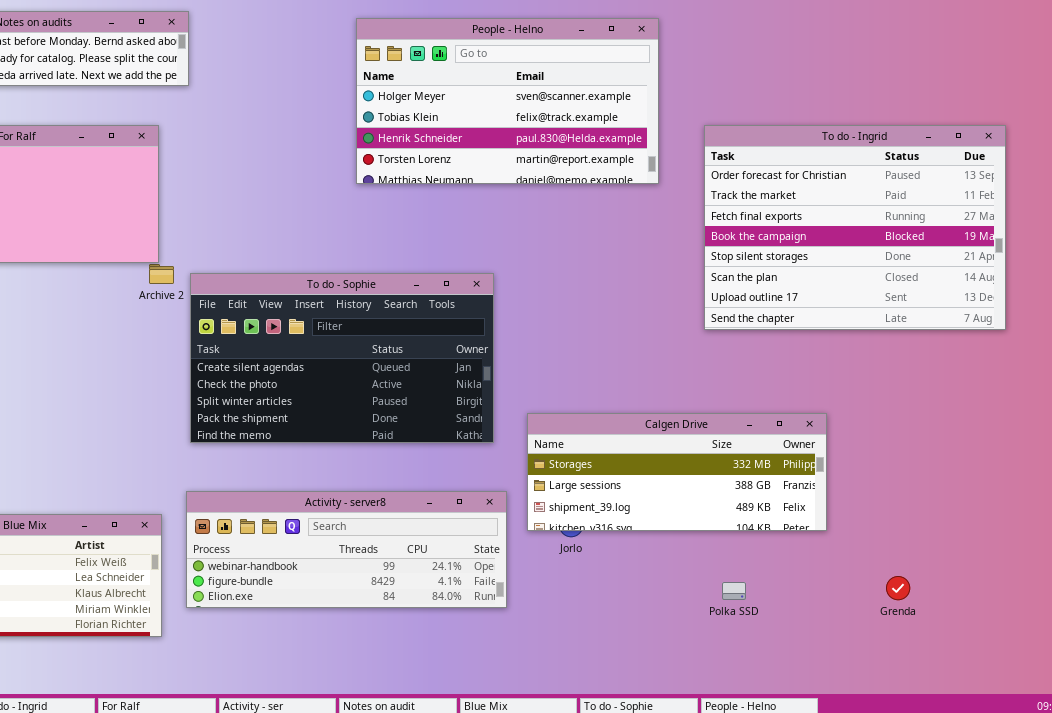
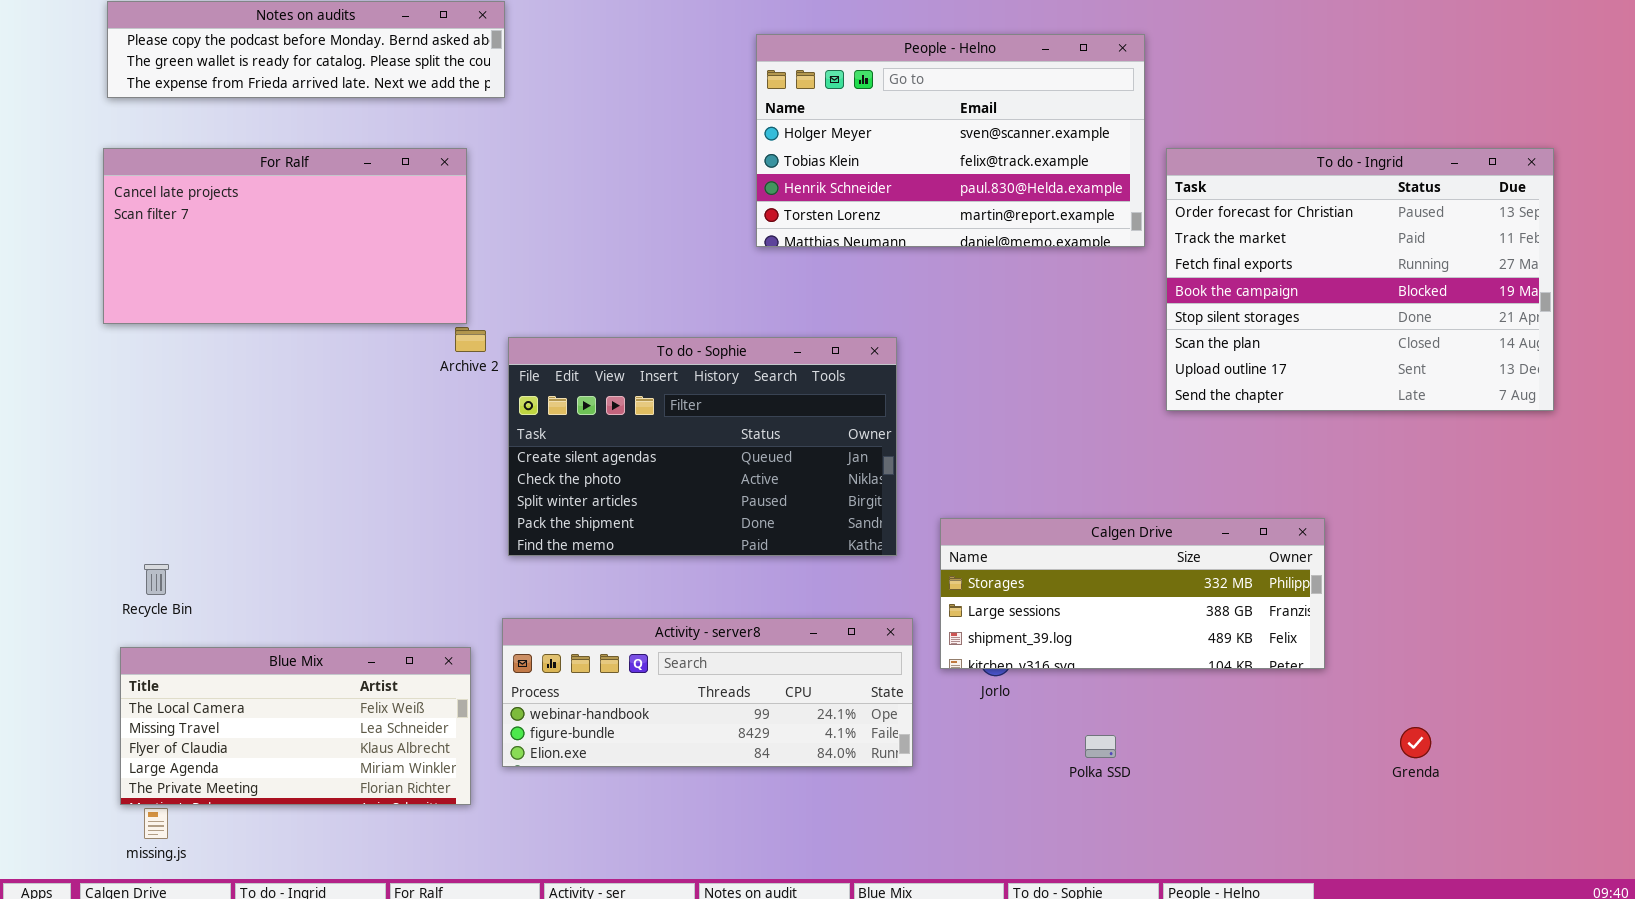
People - Helno: [356,18,659,184] -> [756,34,1145,247], moved
Polka SSD: [722,582,746,600] -> [1085,735,1116,758], moved

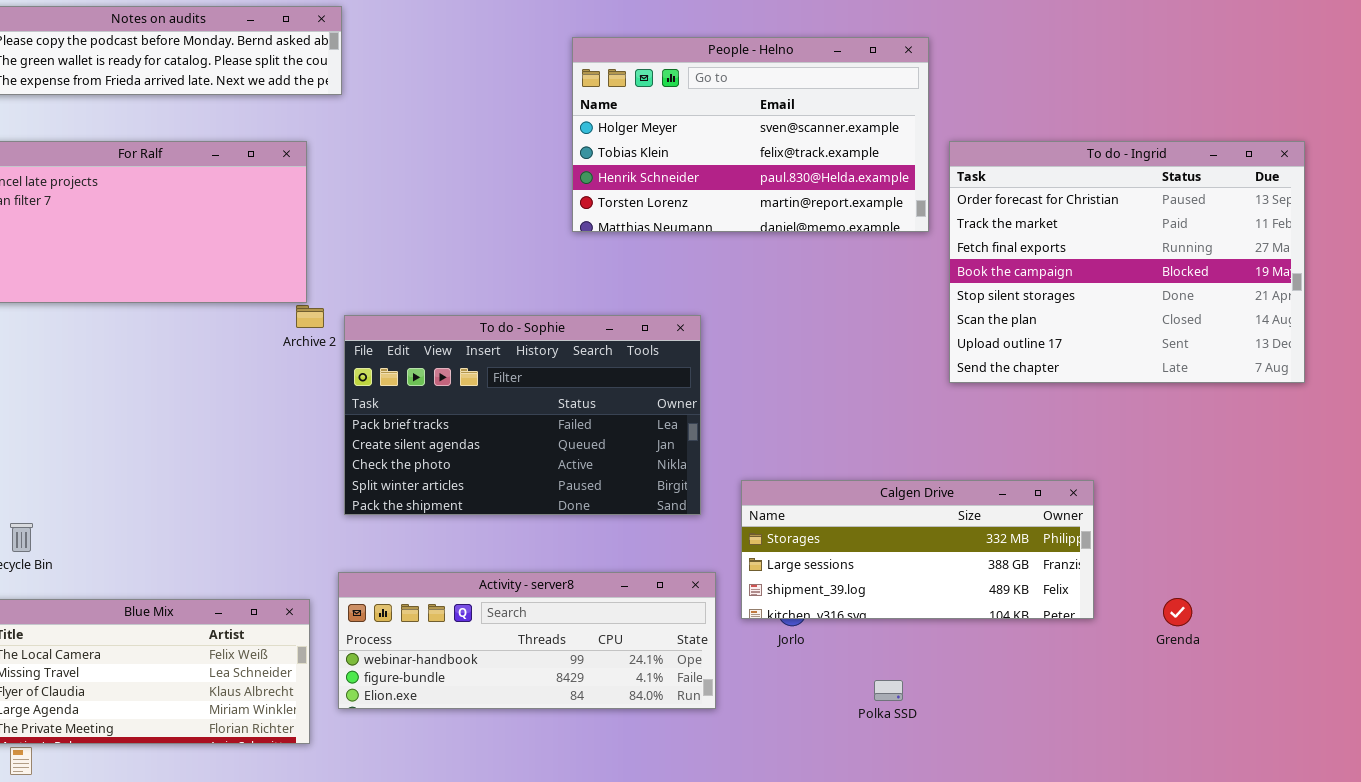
To do - Sophie: [508,337,897,556] -> [344,315,701,515], scrolled up 1 row
Grenda: [1400,727,1431,758] -> [1163,598,1192,626], moved

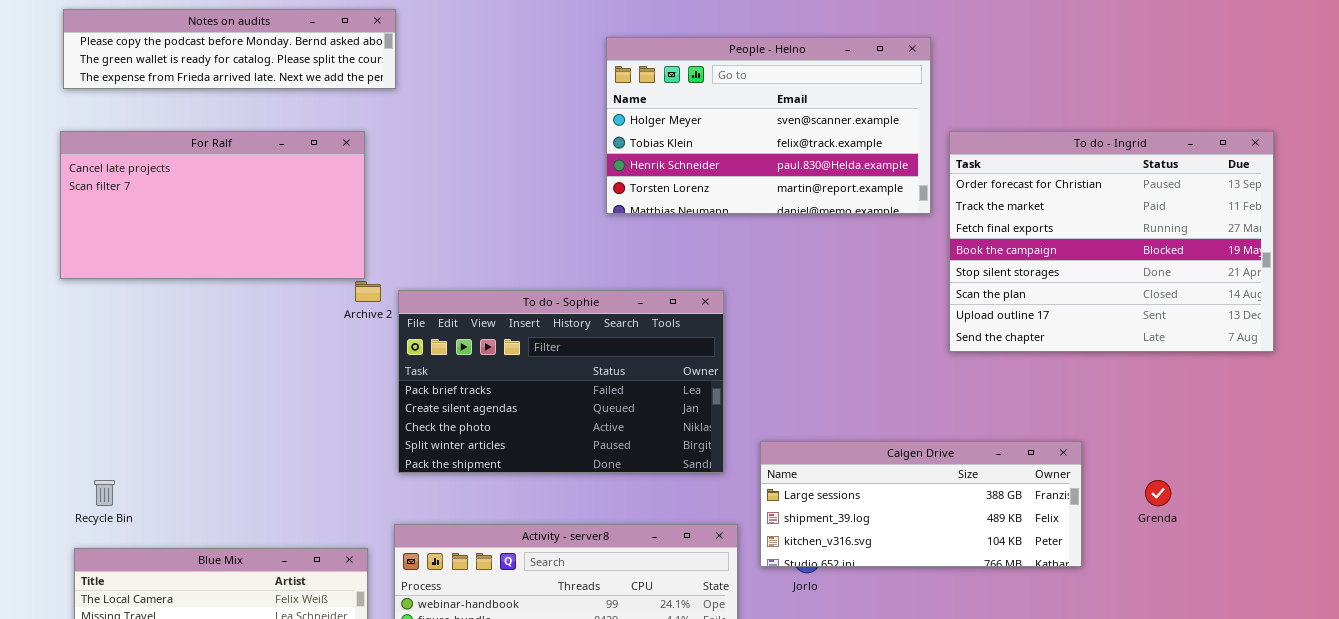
Calgen Drive: [741,480,1094,619] -> [760,441,1082,567], scrolled down 1 row
Grenda: [1163,598,1192,626] -> [1145,480,1171,506], moved

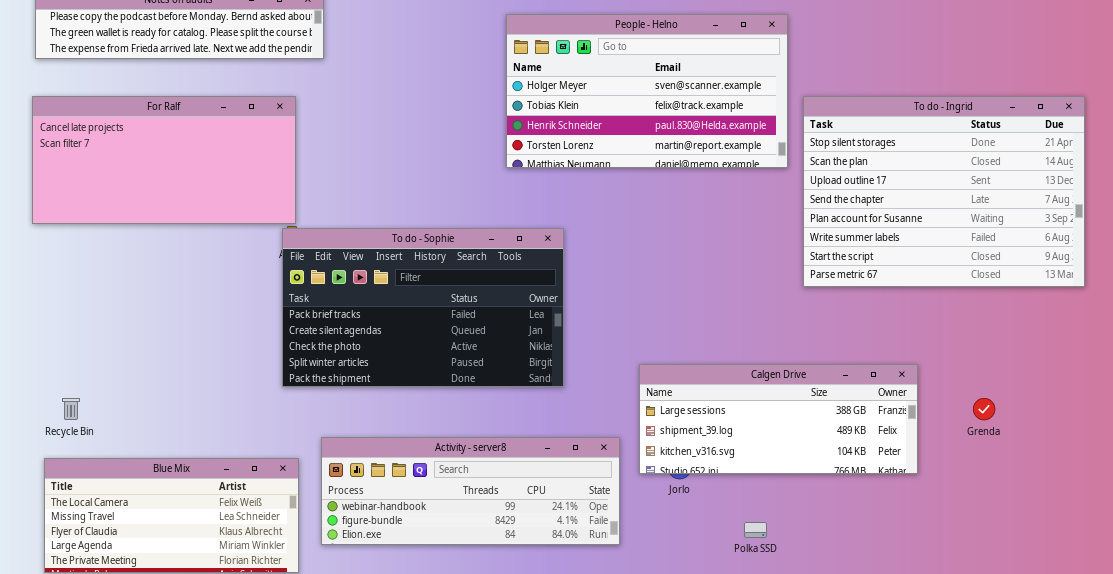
To do - Ingrid: [949,131,1274,352] -> [803,96,1085,287], scrolled down 4 rows
To do - Sophie: [398,290,724,473] -> [282,228,564,387], moved

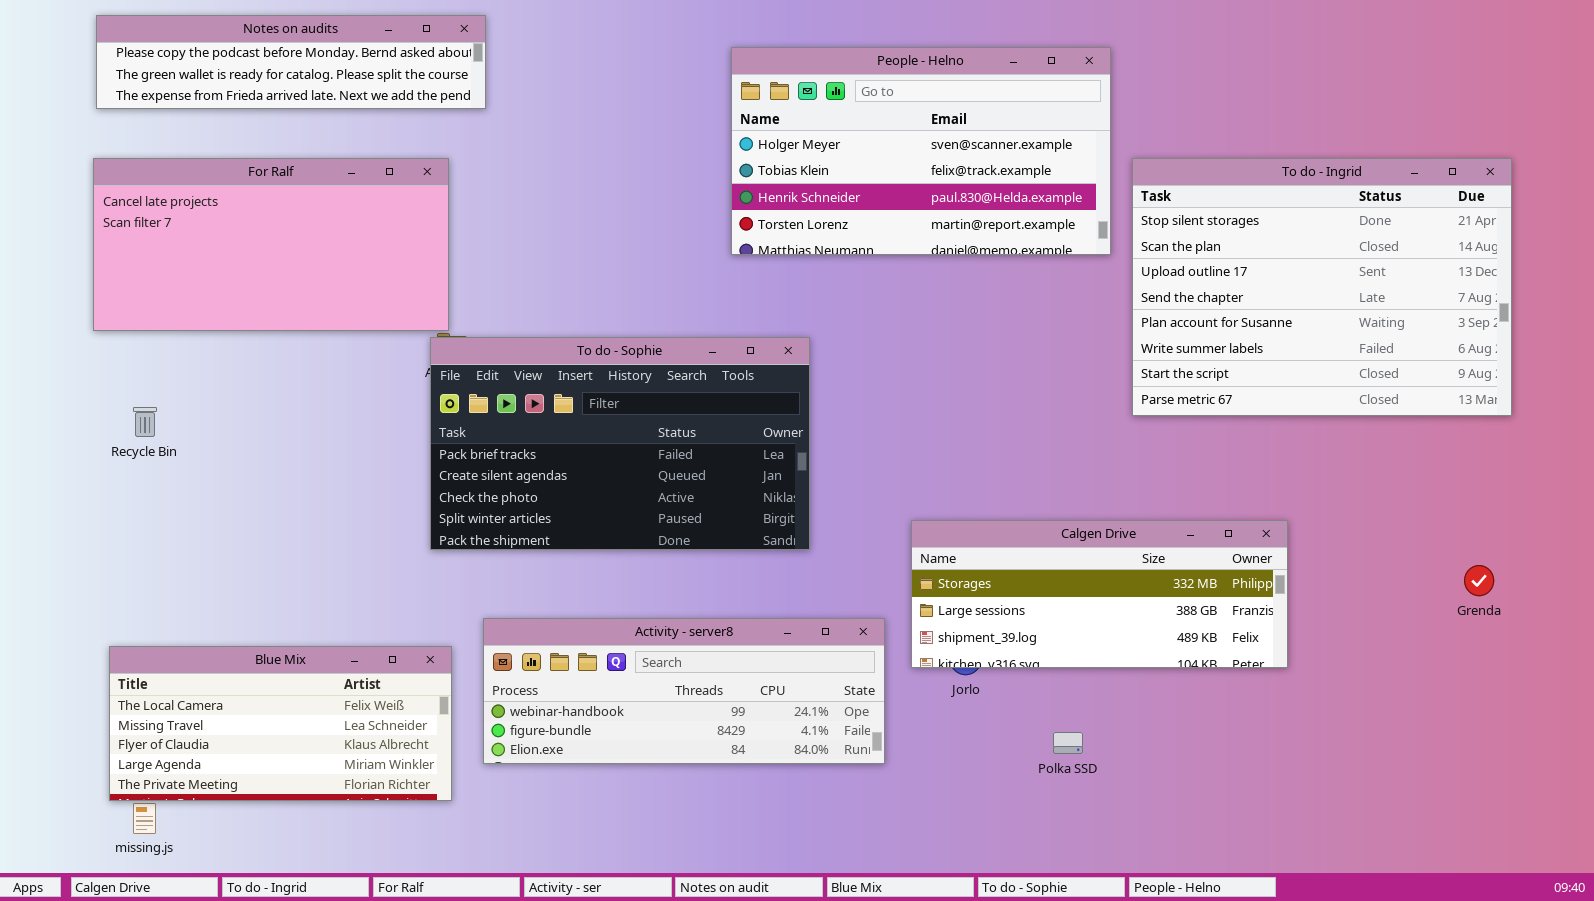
Calgen Drive: [639,364,918,474] -> [911,520,1288,668], scrolled up 1 row
Recycle Bin: [62,398,80,420] -> [133,407,157,437], moved
Grenda: [973,398,995,420] -> [1464,565,1494,596], moved

